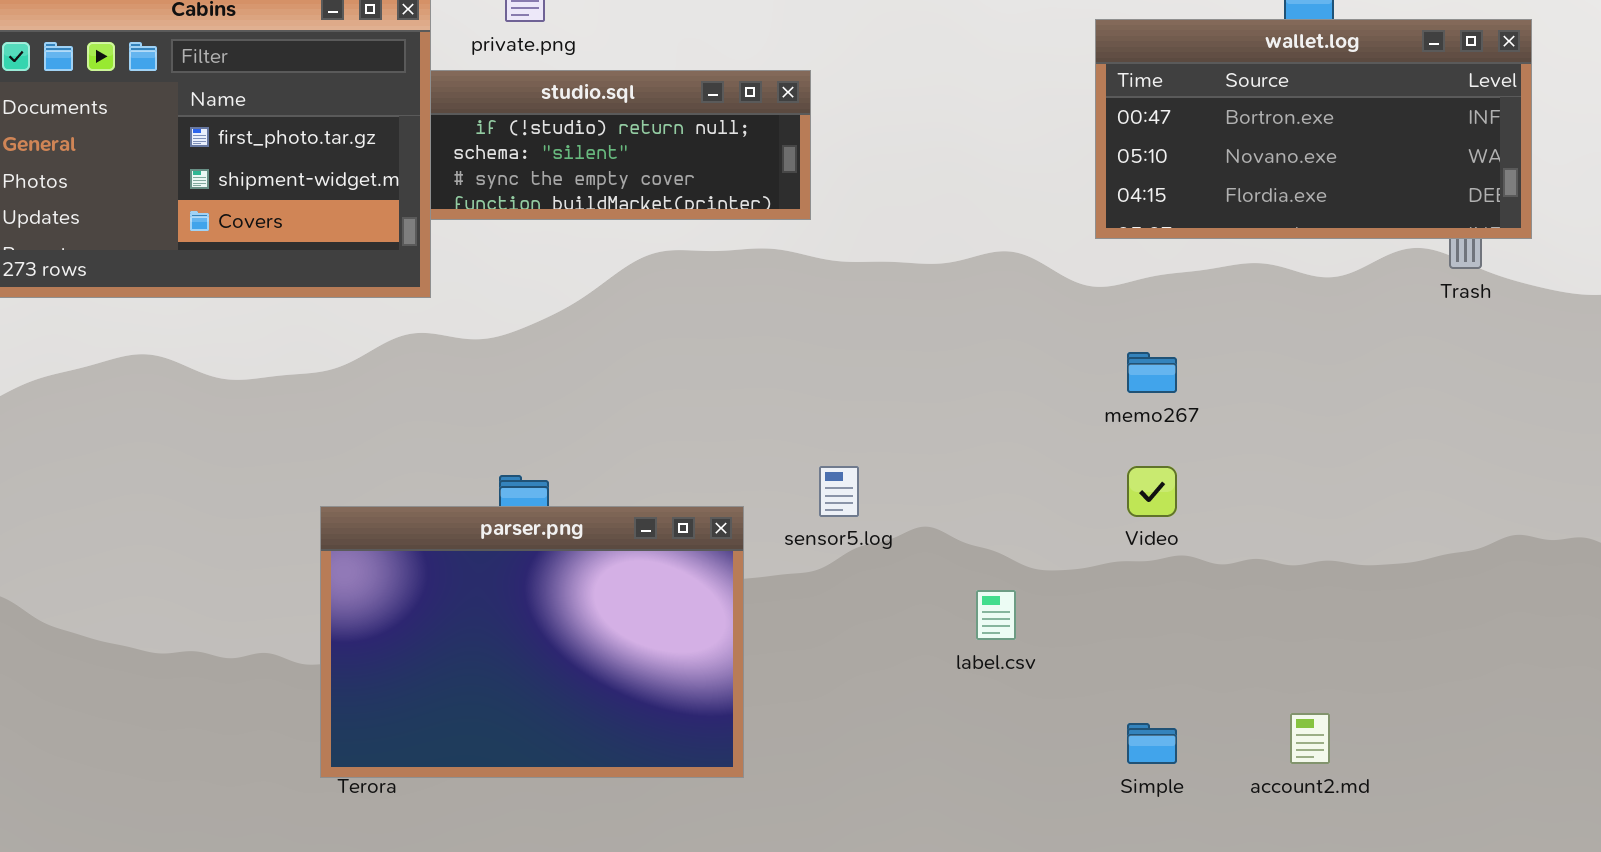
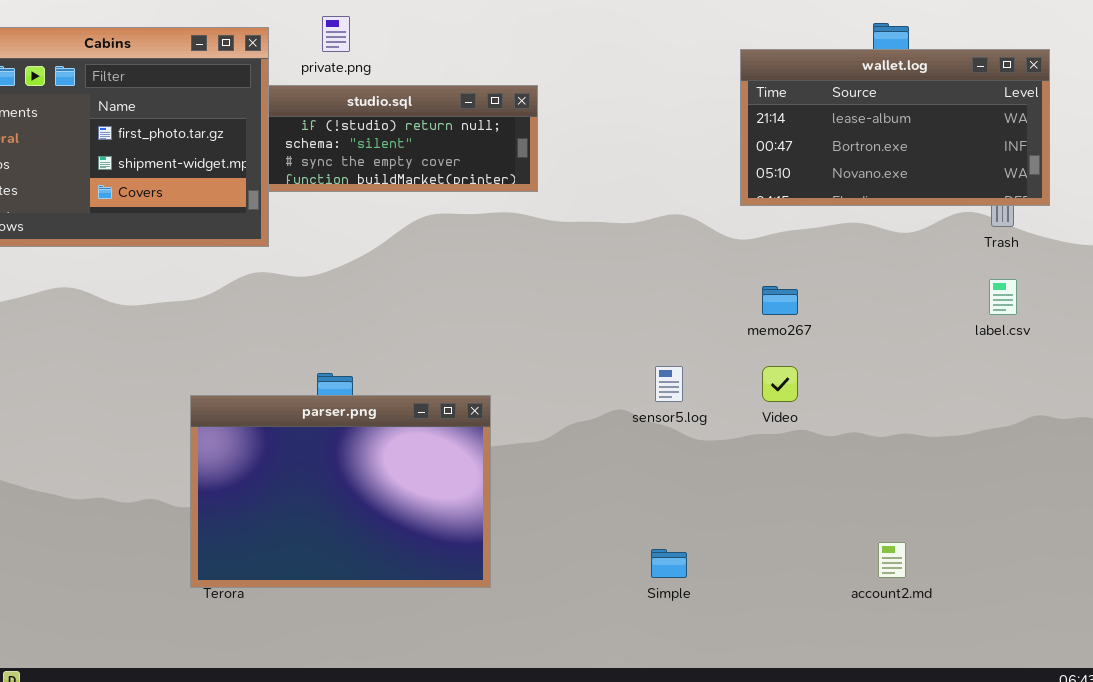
wallet.log: [1095,19,1532,239] -> [740,49,1050,206], scrolled up 1 row
sensor5.log: [819,466,859,517] -> [655,366,683,402], moved
label.csv: [976,590,1016,640] -> [989,279,1017,315], moved
Simple: [1127,723,1177,764] -> [651,549,687,578], moved

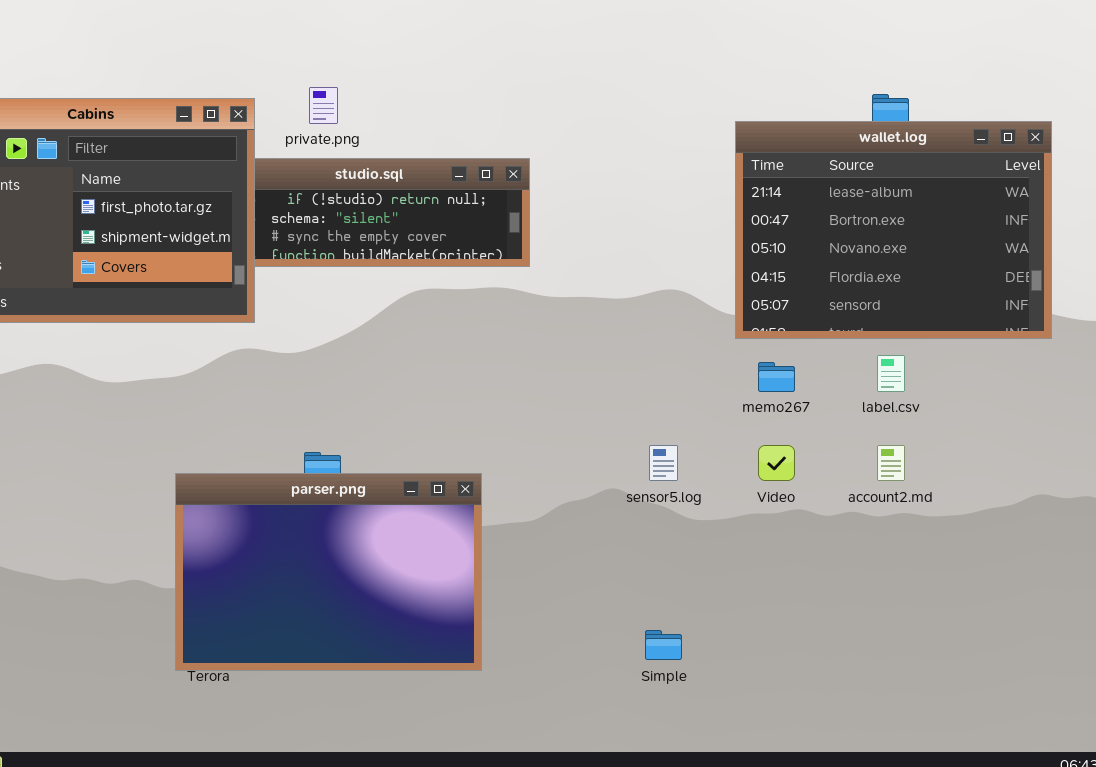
wallet.log: [740,49,1050,206] -> [735,121,1052,339], resized
label.csv: [989,279,1017,315] -> [877,355,905,392], moved
account2.md: [878,542,906,578] -> [877,445,905,481], moved

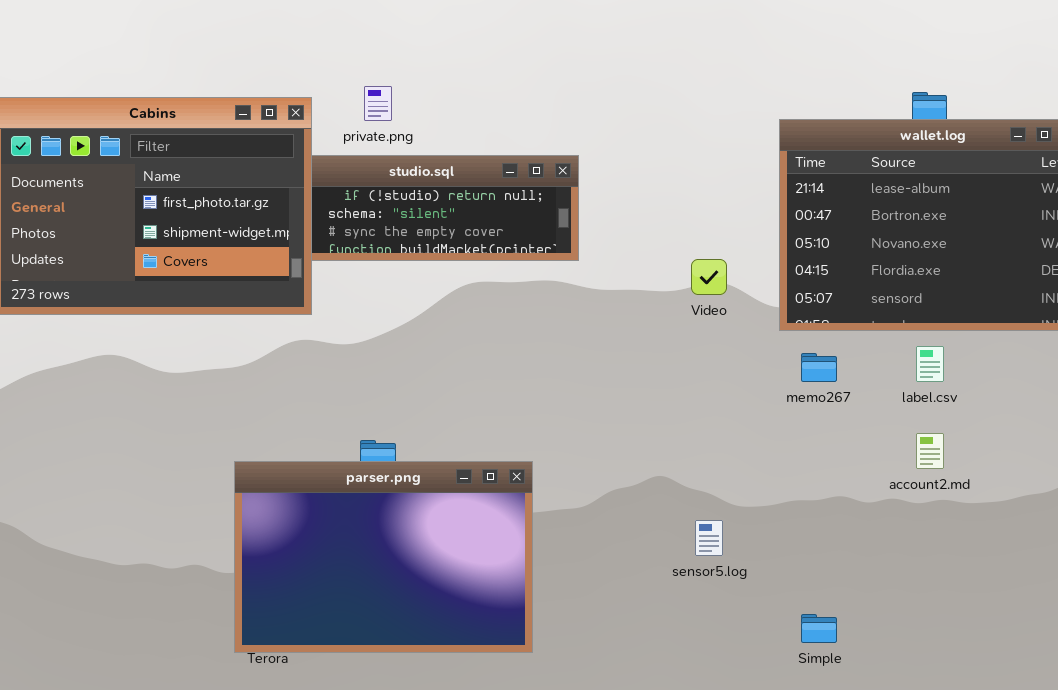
sensor5.log: [649,445,678,481] -> [695,520,723,556], moved
Video: [758,445,795,481] -> [691,259,727,295], moved
Simple: [645,630,682,660] -> [801,614,837,643], moved

